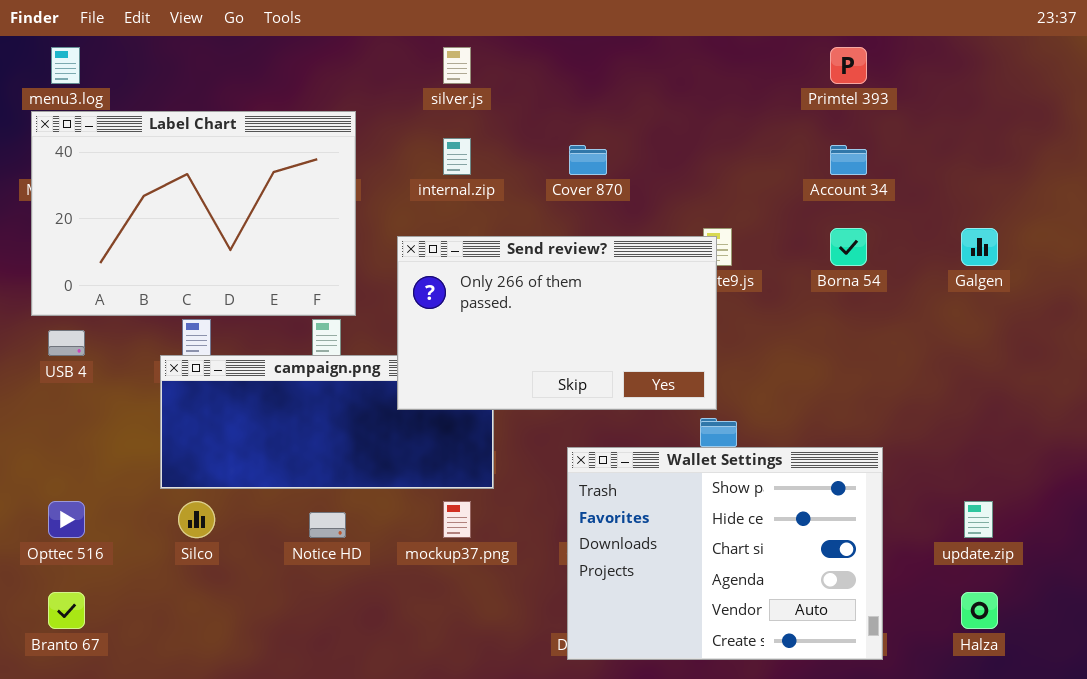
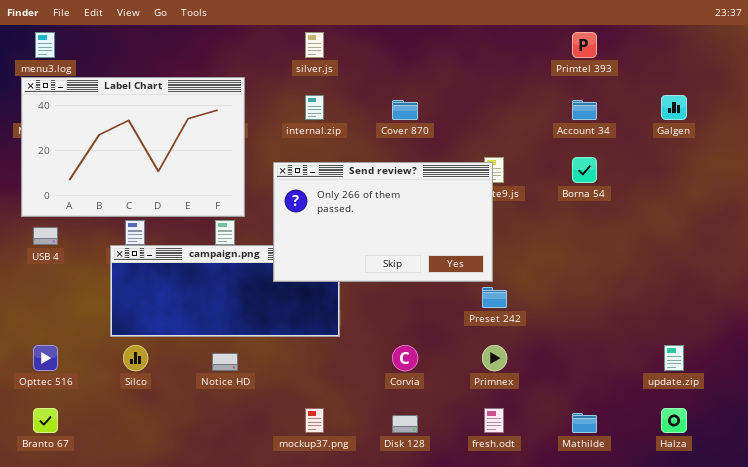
Galgen: [961,228,998,266] -> [661,95,687,120], moved
Wallet Settings: [567,447,883,660] -> none, closed
mockup37.png: [443,501,471,538] -> [305,408,324,433], moved

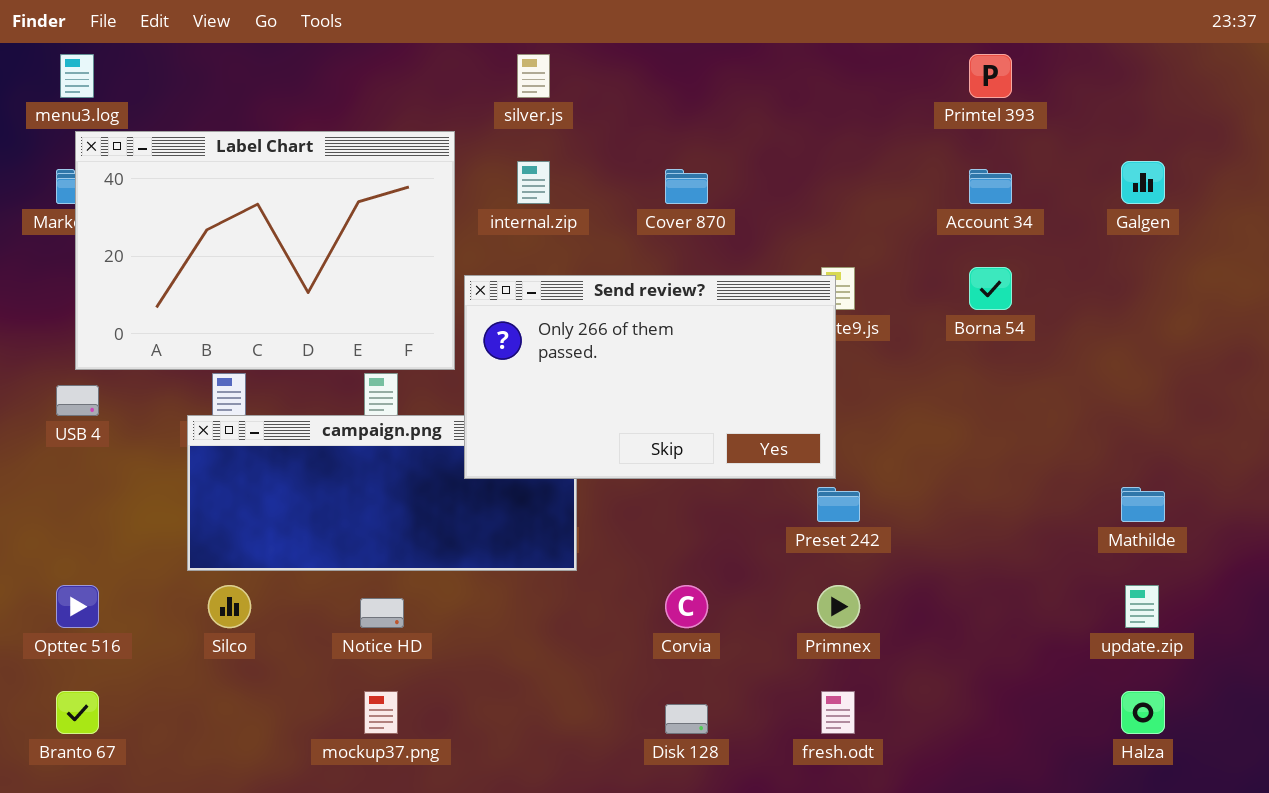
Label Chart: [21,77,245,217] -> [75,131,455,370], moved
mockup37.png: [305,408,324,433] -> [364,691,398,734], moved
Mathilde: [572,413,597,433] -> [1121,487,1165,522], moved

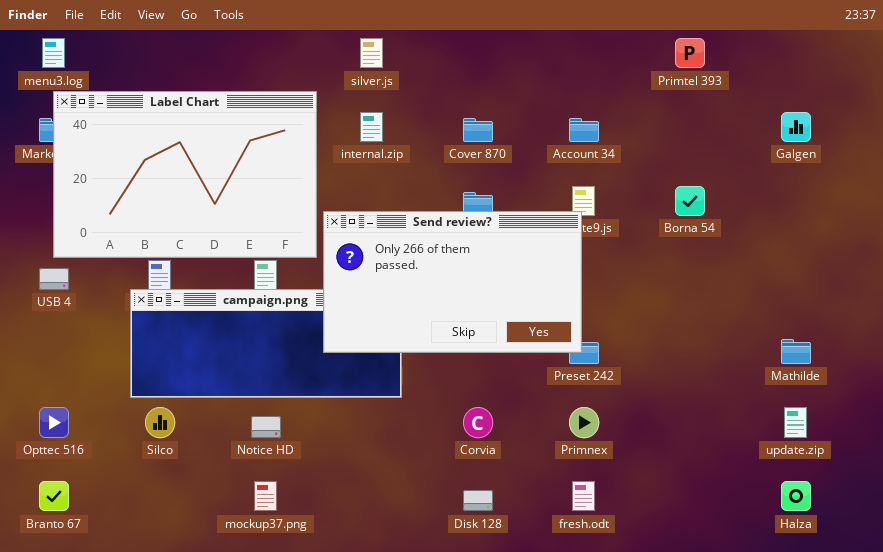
Account 34: [969,169,1012,204] -> [569,118,599,142], moved
Send review?: [464,275,836,479] -> [323,211,582,353], moved

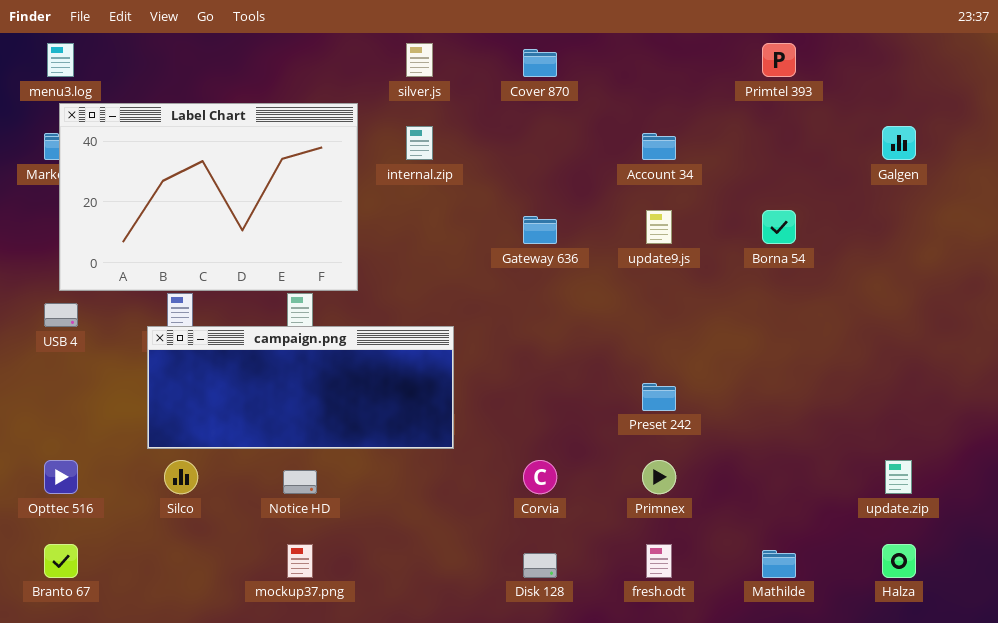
Cover 870: [463,118,493,142] -> [523,49,557,77], moved
Send review?: [323,211,582,353] -> none, closed
Mathilde: [781,339,811,364] -> [762,550,796,578], moved

